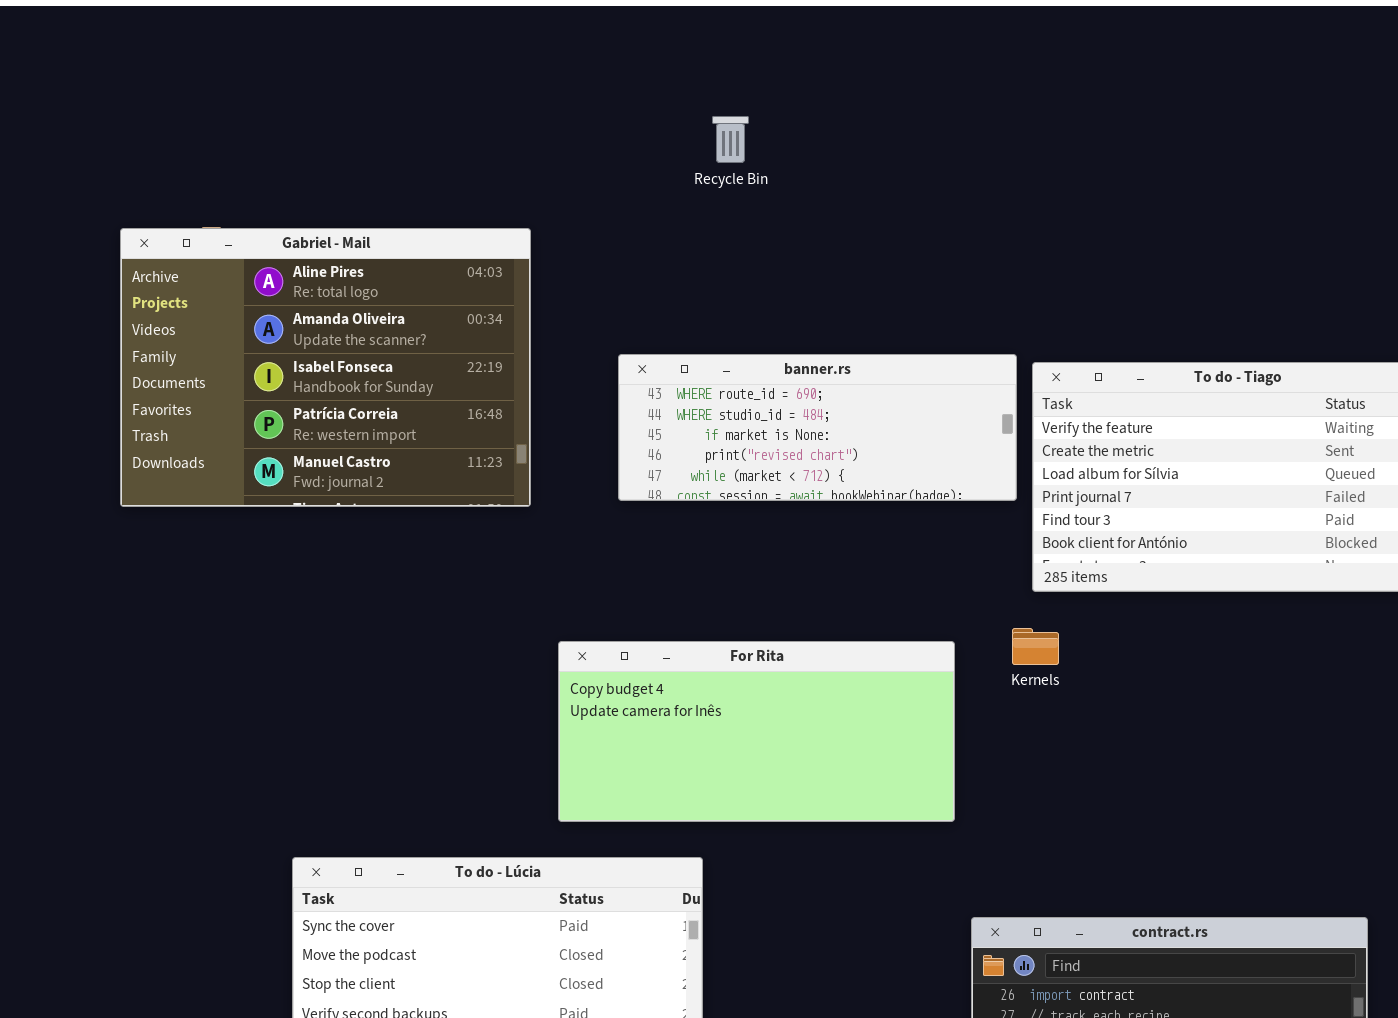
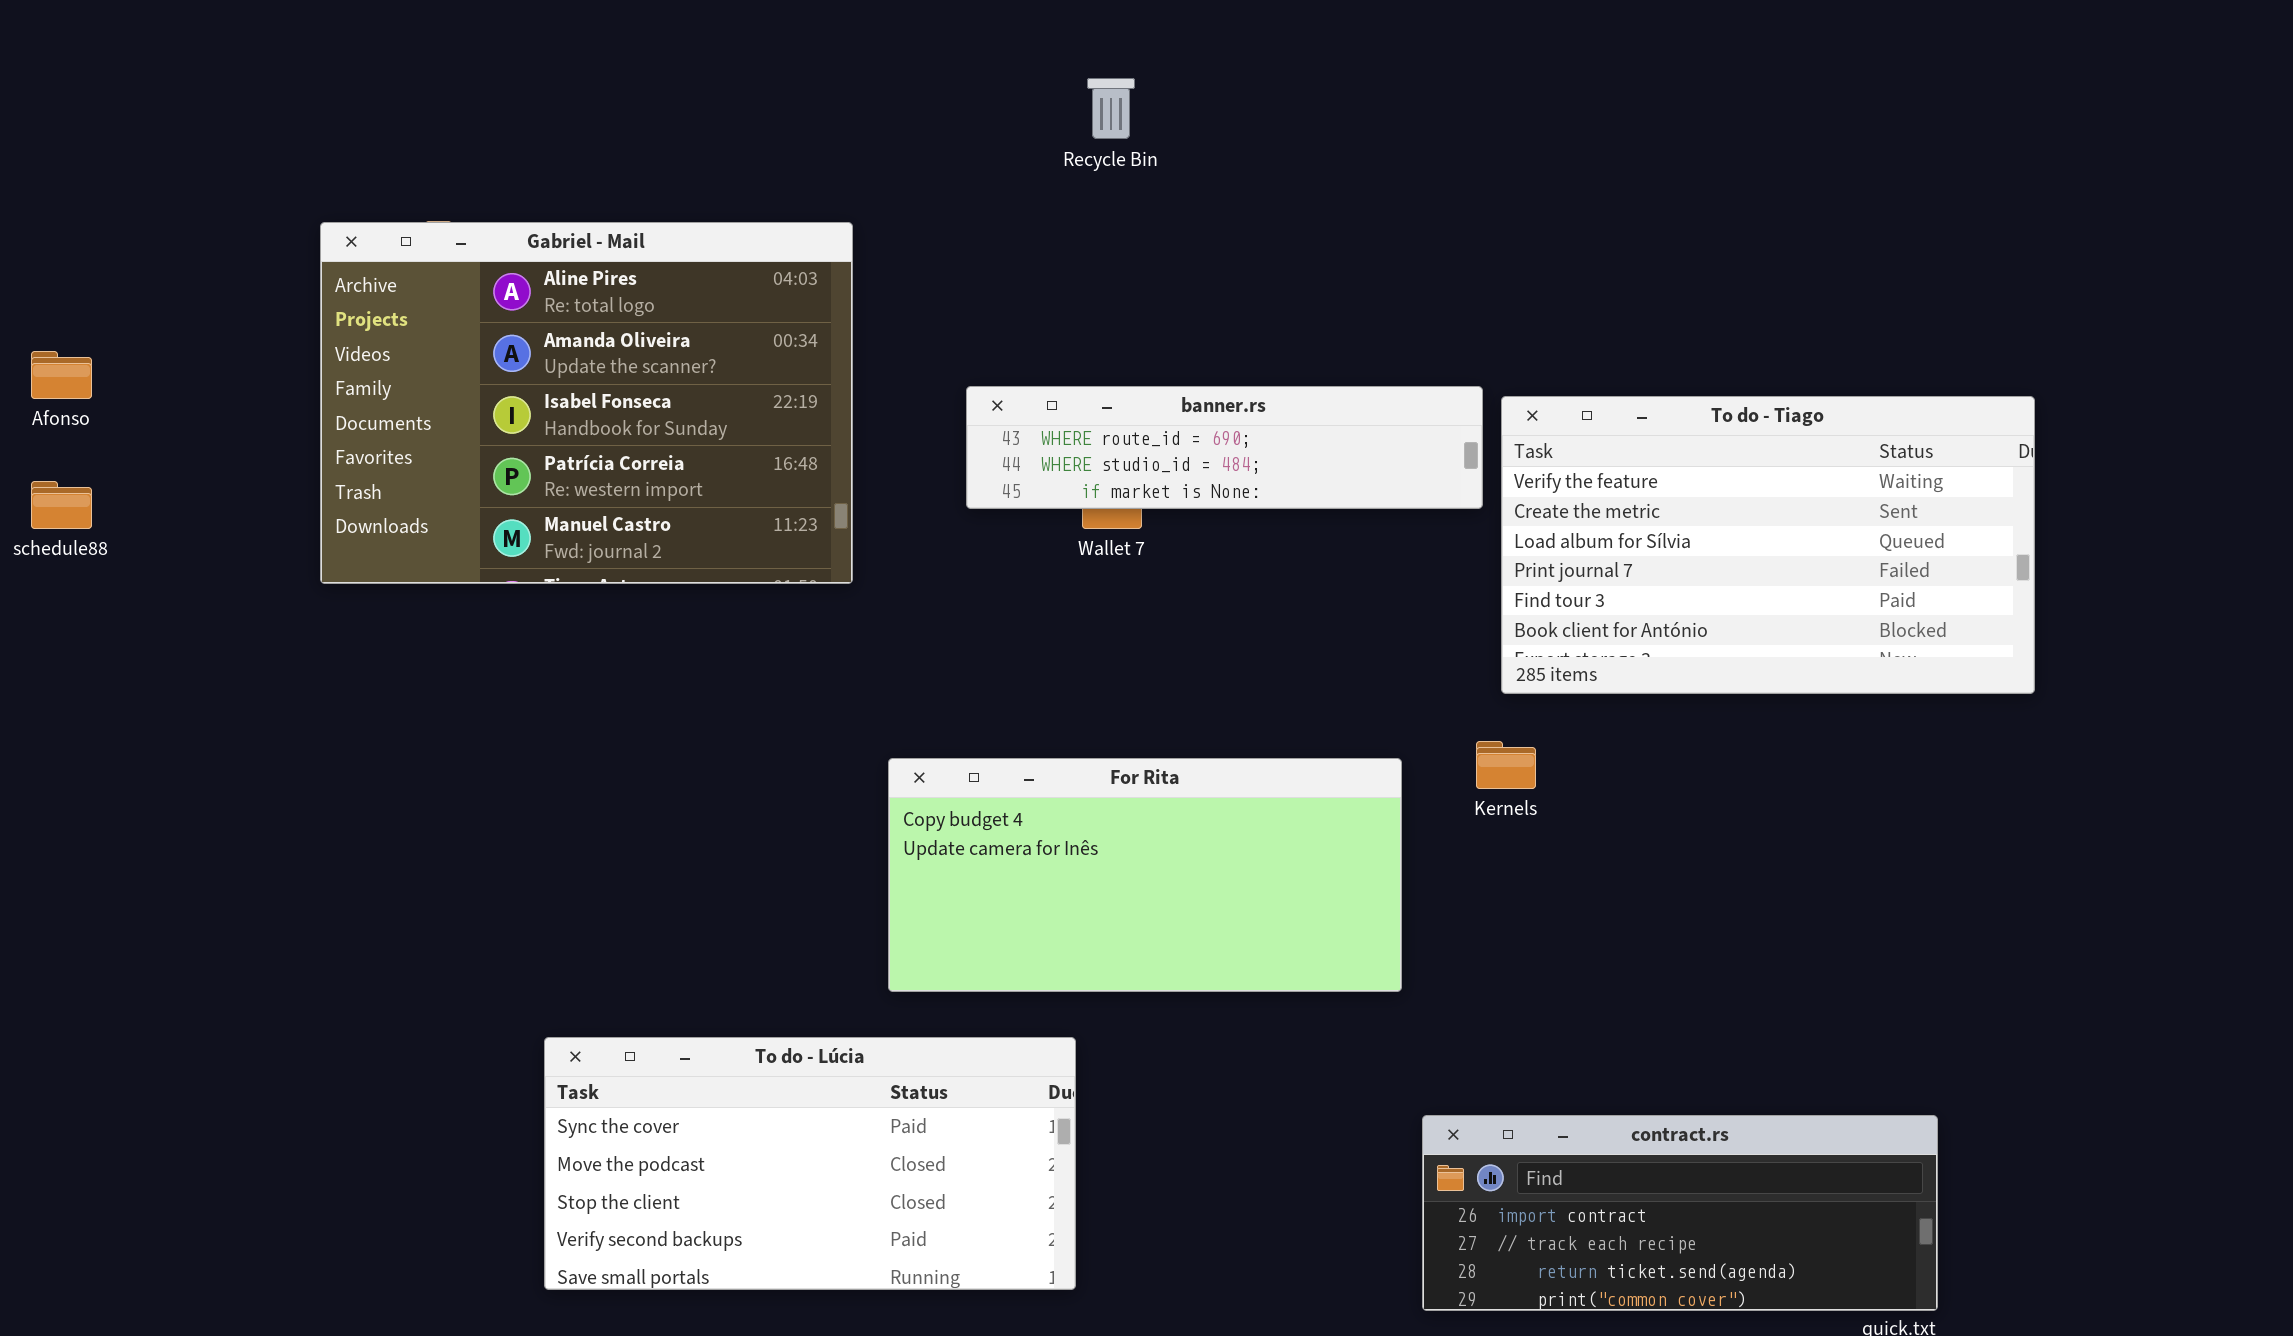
banner.rs: [618,354,1017,501] -> [966,386,1483,509], resized

